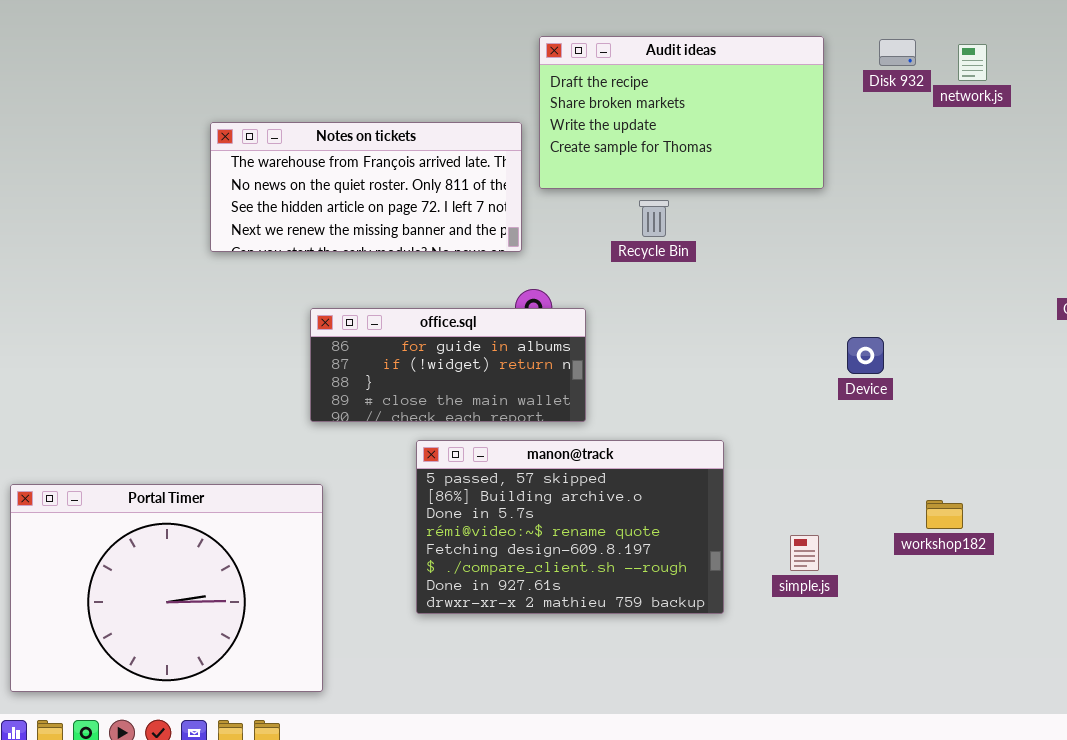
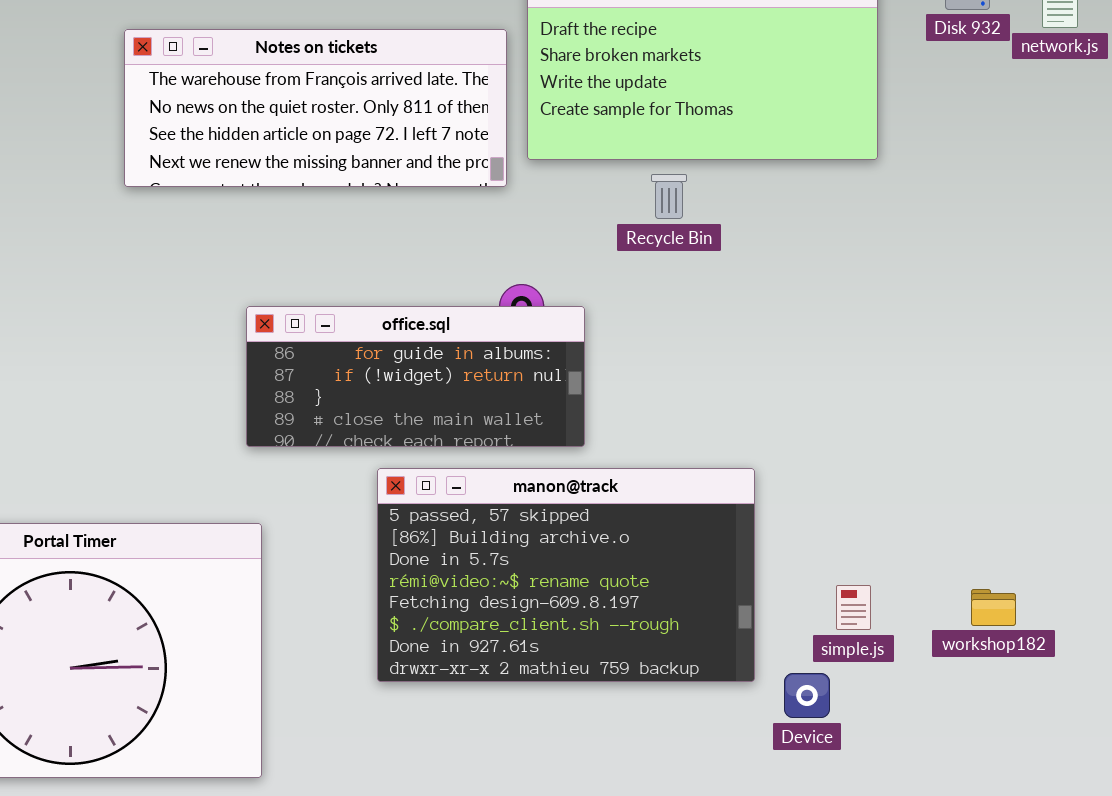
Notes on tickets: [210,122,522,252] -> [124,29,507,187], moved
Device: [847,337,884,374] -> [784,673,830,718], moved
workshop182: [926,500,963,529] -> [971,589,1016,626], moved

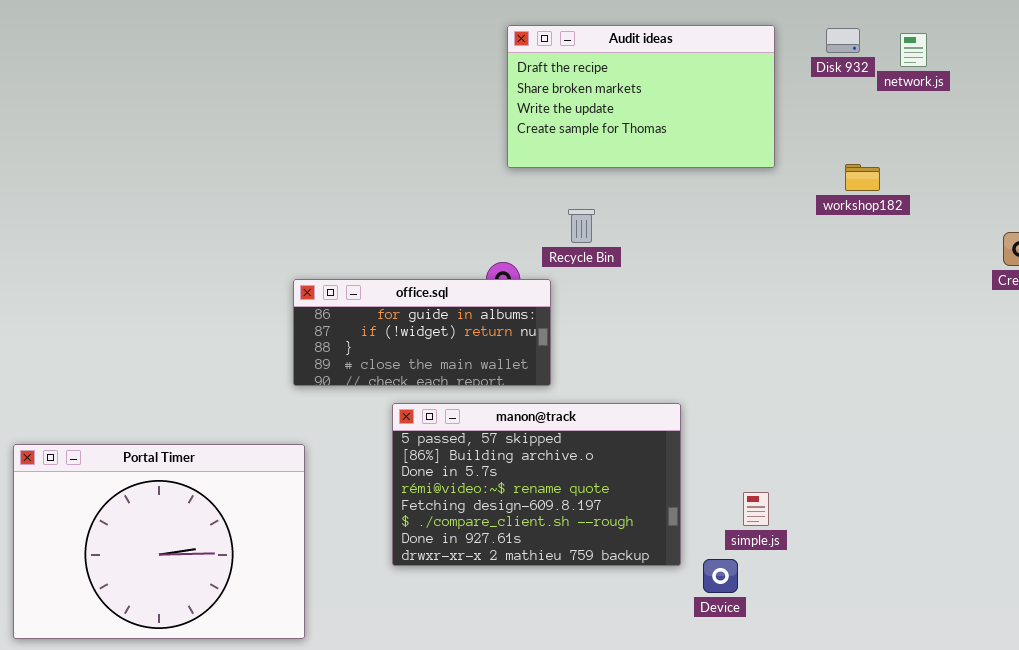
Notes on tickets: [124,29,507,187] -> none, closed
Recycle Bin: [651,174,687,219] -> [568,209,595,243], moved
workshop182: [971,589,1016,626] -> [845,164,880,191], moved

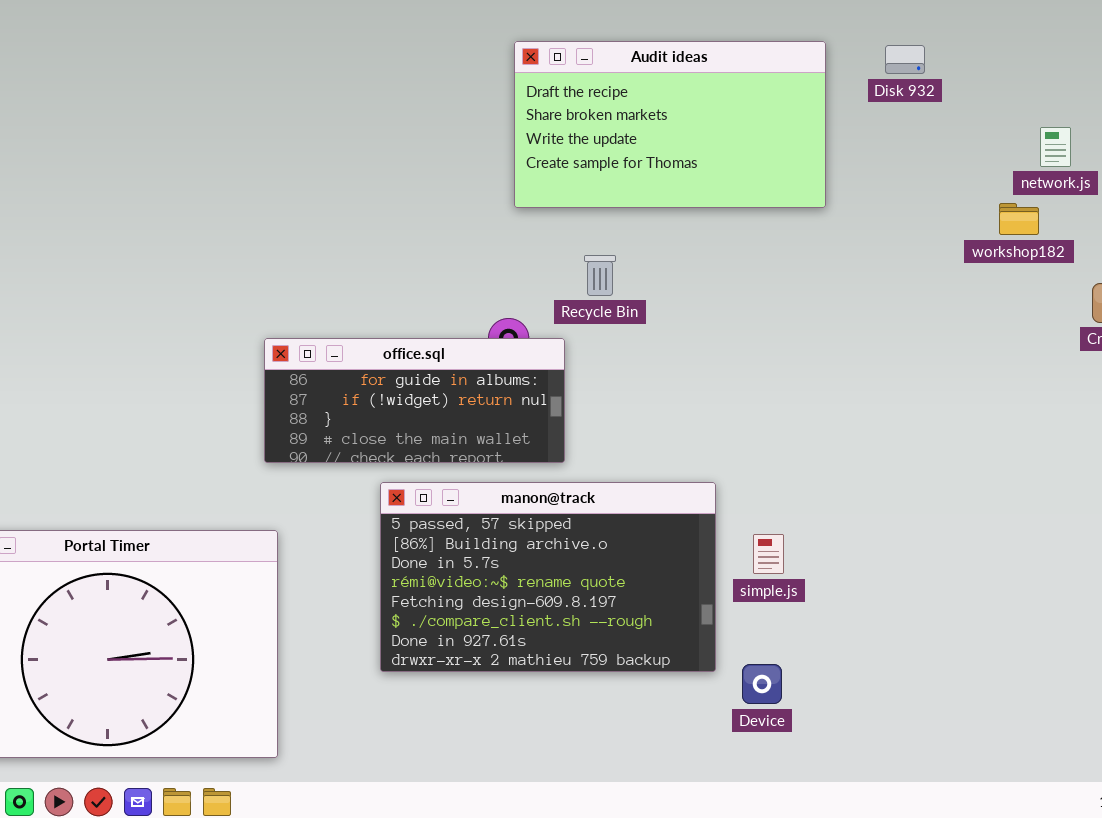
network.js: [900,33,927,67] -> [1040,127,1071,167], moved
workshop182: [845,164,880,191] -> [999,203,1039,235], moved
simple.js: [743,492,769,526] -> [753,534,784,574], moved

